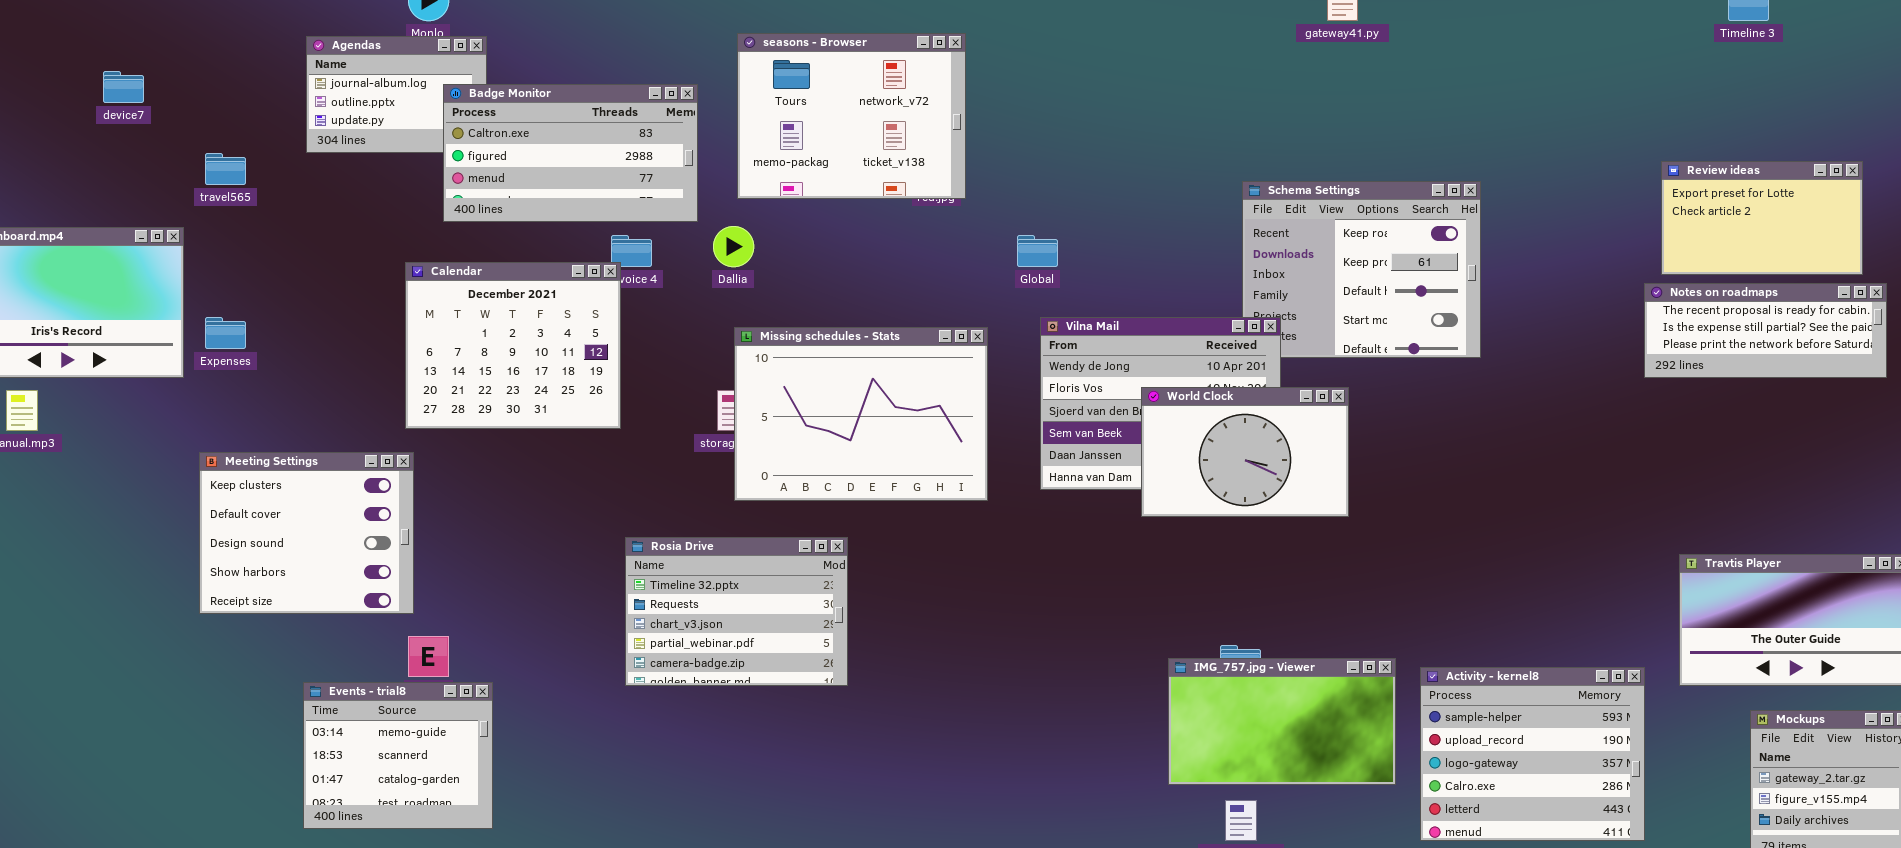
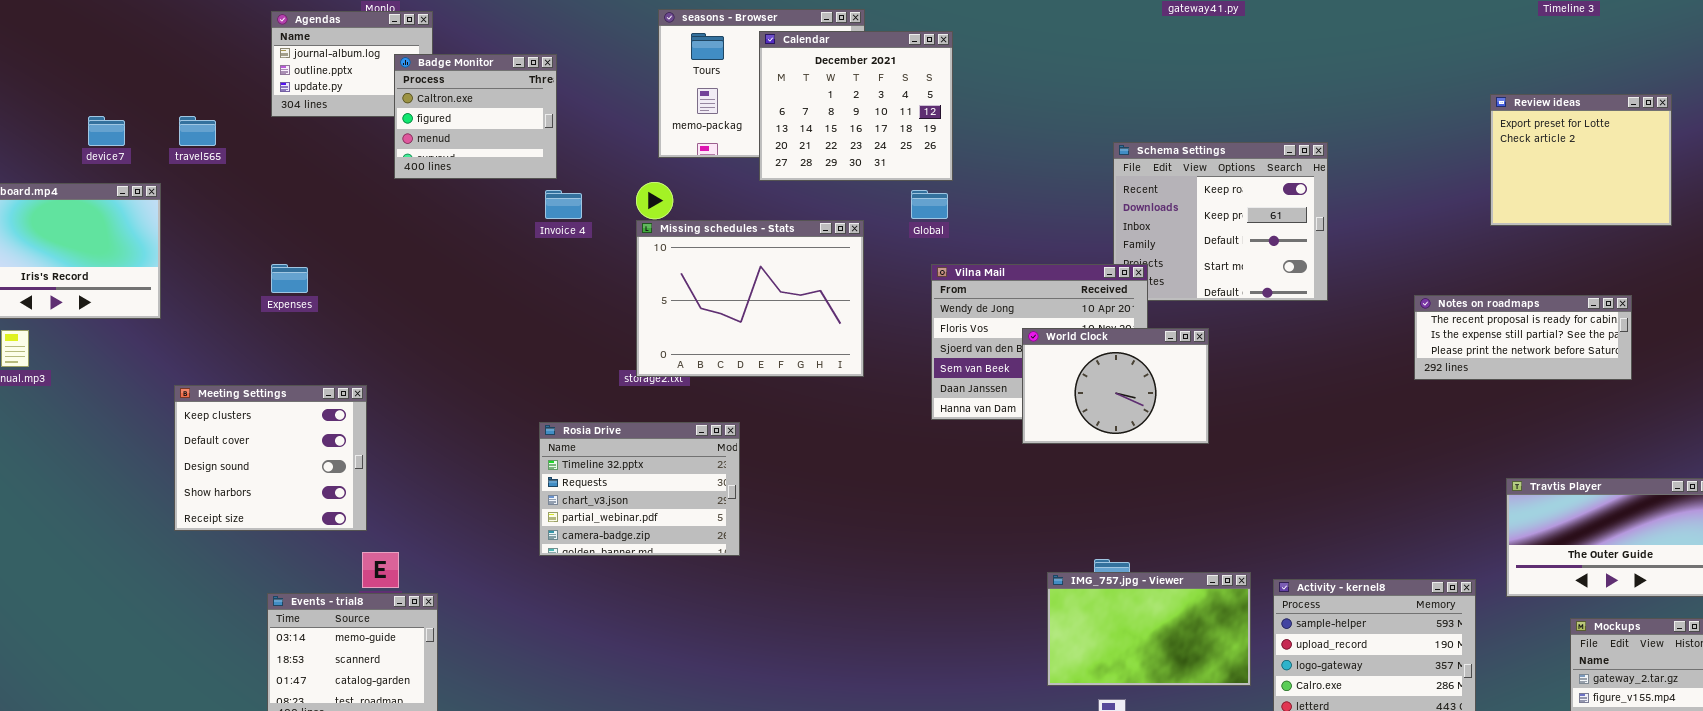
device7: [103,71,144,103] -> [88,116,125,146], moved
Badge Monitor: [443,84,698,222] -> [394,54,557,179], resized
Review ideas: [1661,161,1863,275] -> [1490,94,1672,226], resized
Calendar: [405,262,621,429] -> [759,31,953,181], moved
Notes on roadmaps: [1644,283,1887,378] -> [1414,295,1632,380], moved
Expenses: [205,317,246,349] -> [271,264,308,293], moved
Missing schedules - Stats: [734,327,988,501] -> [636,220,864,377], moved
Rosia Drive: [625,537,848,686] -> [539,422,740,556], moved

